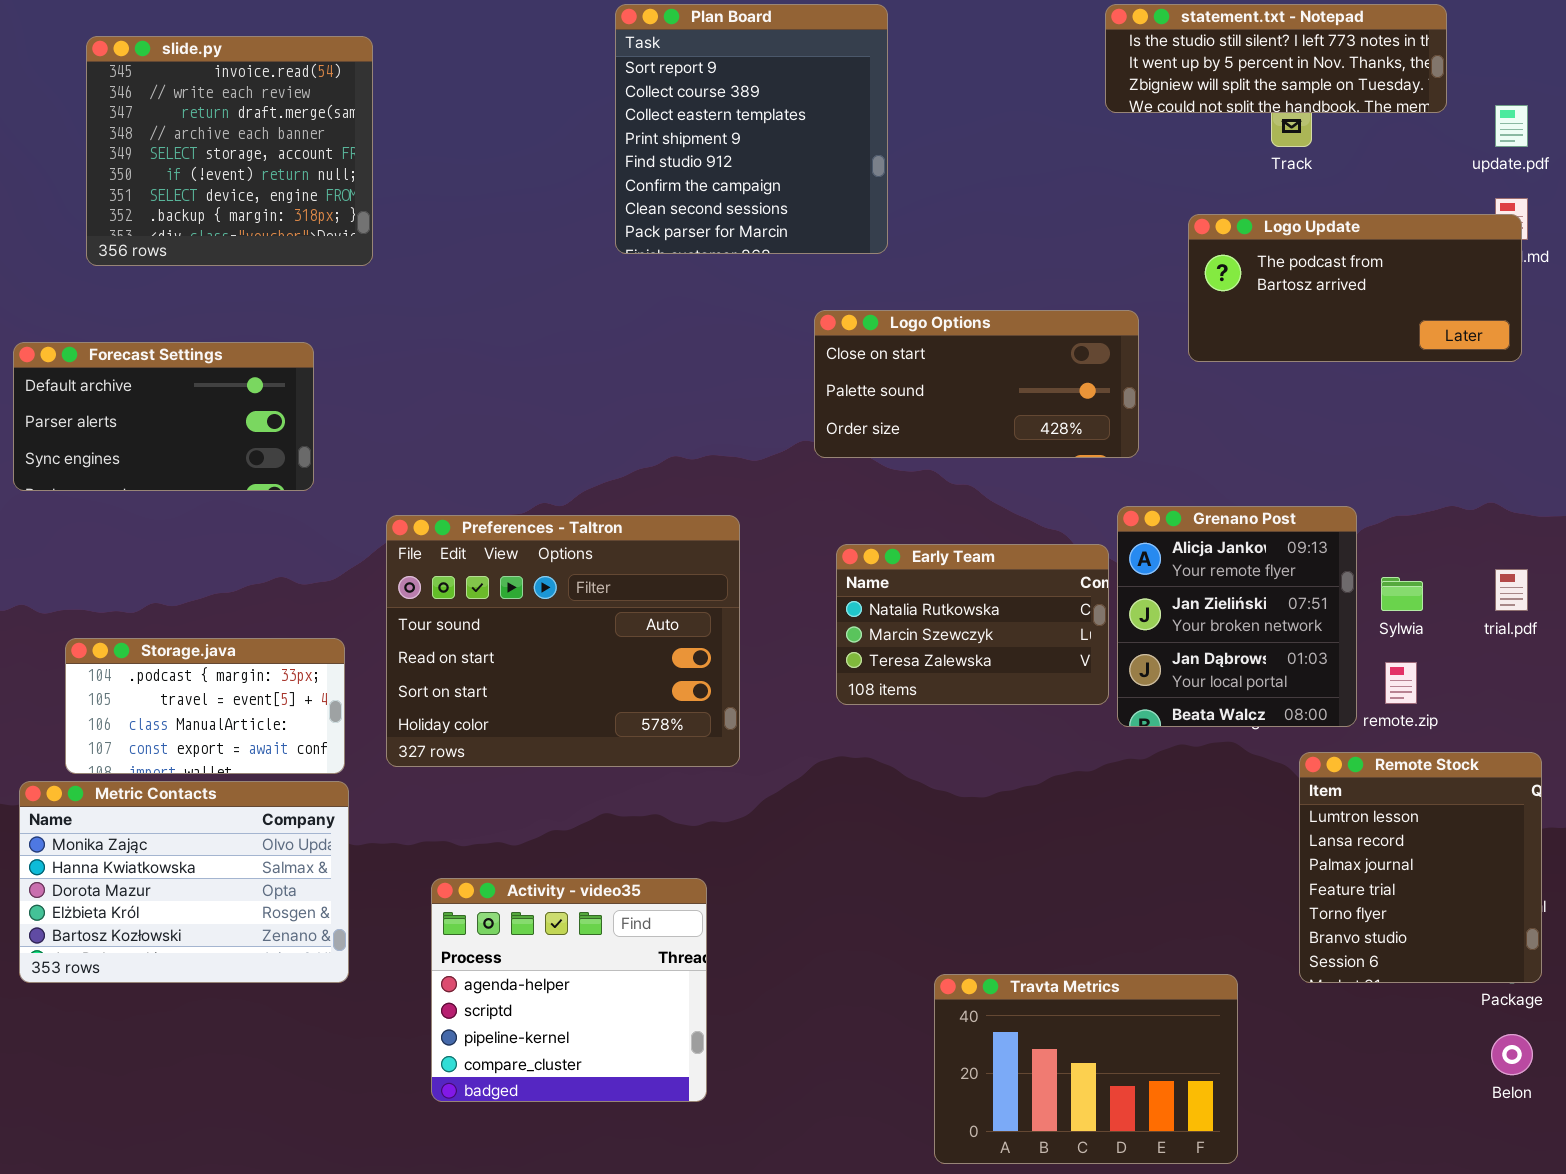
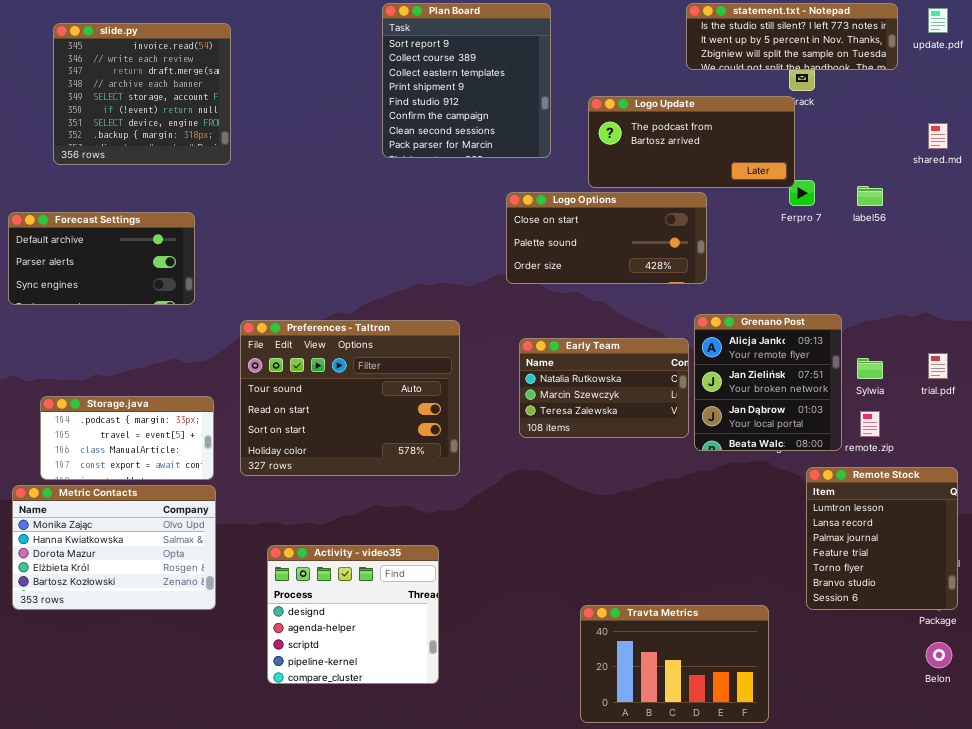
update.pdf: [1495,105,1528,147] -> [928,8,948,33], moved
Logo Update: [1188,214,1522,362] -> [588,96,795,188], moved
Activity - video35: [431,878,707,1102] -> [267,545,439,684], scrolled up 1 row

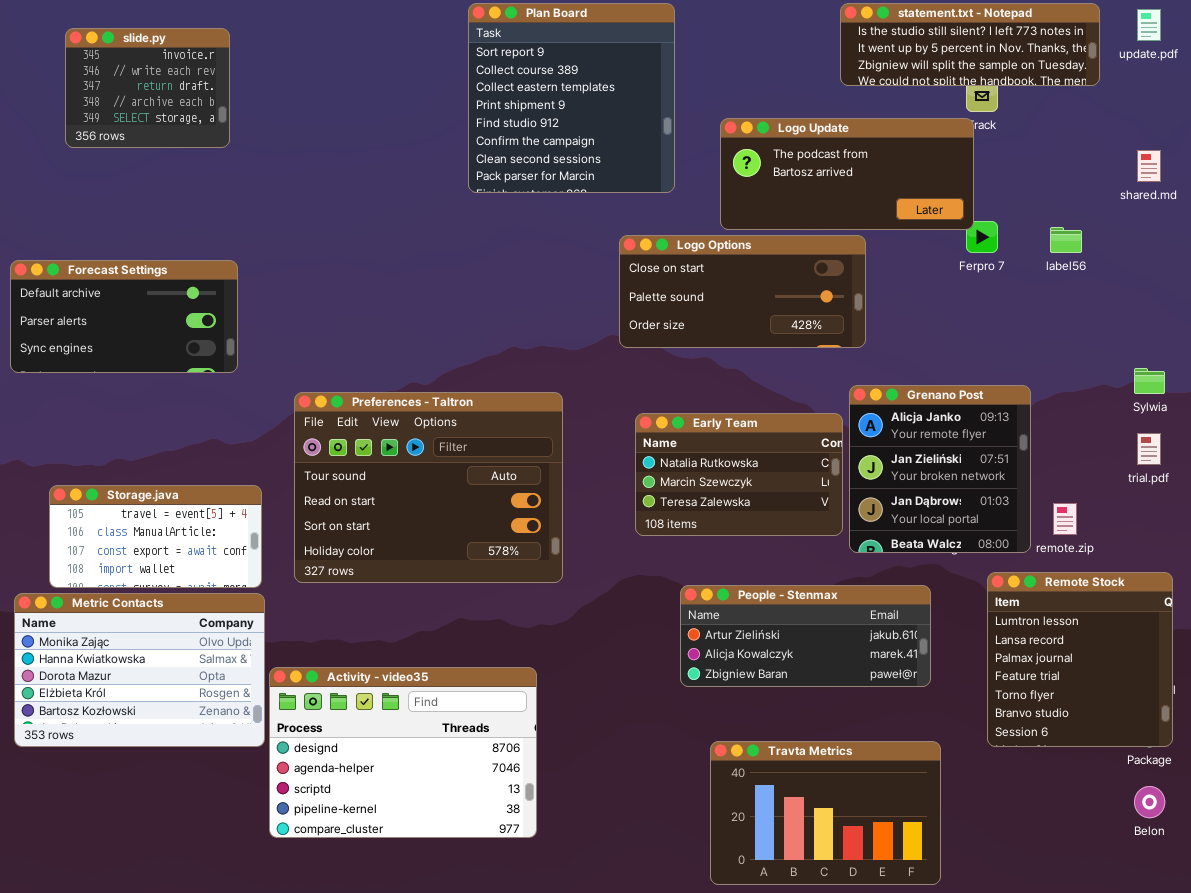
slide.py: [53,23,231,165] -> [65,28,230,148], resized
Sylwia: [857,358,883,379] -> [1134,368,1165,394], moved
Storage.java: [40,396,214,480] -> [49,485,262,588], scrolled down 1 row
People - Stenmax: none -> [680,585,931,687], opened
Activity - video35: [267,545,439,684] -> [269,667,537,838], resized

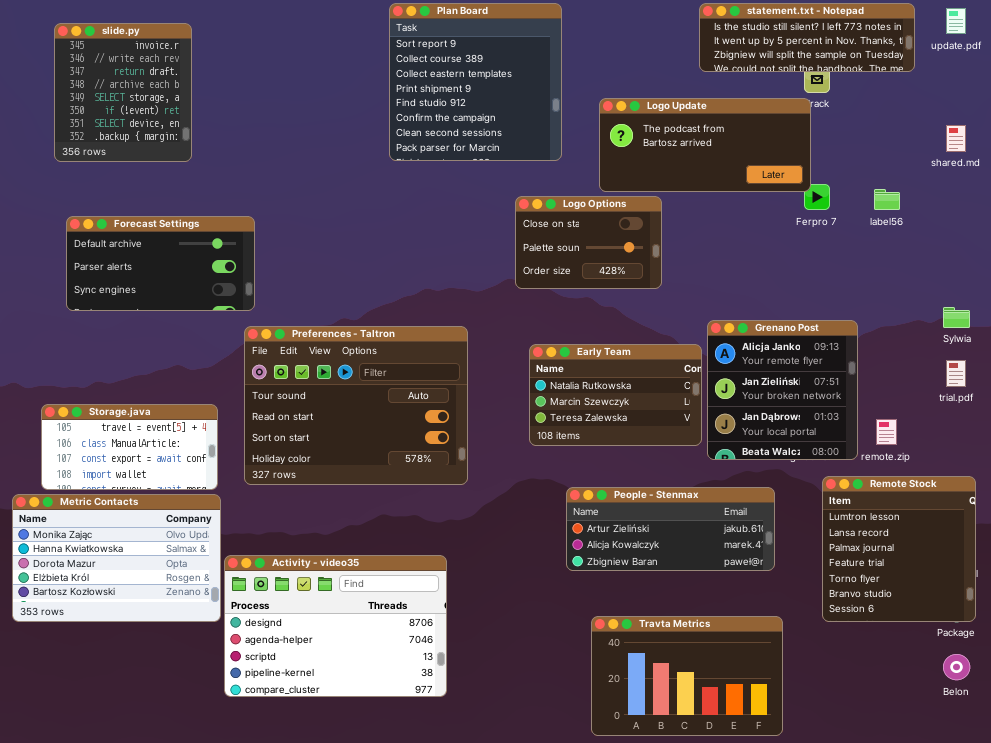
slide.py: [65,28,230,148] -> [54,23,192,162], resized
Logo Options: [619,235,866,348] -> [515,196,662,289], resized
Forecast Settings: [10,260,238,373] -> [66,216,255,311], moved

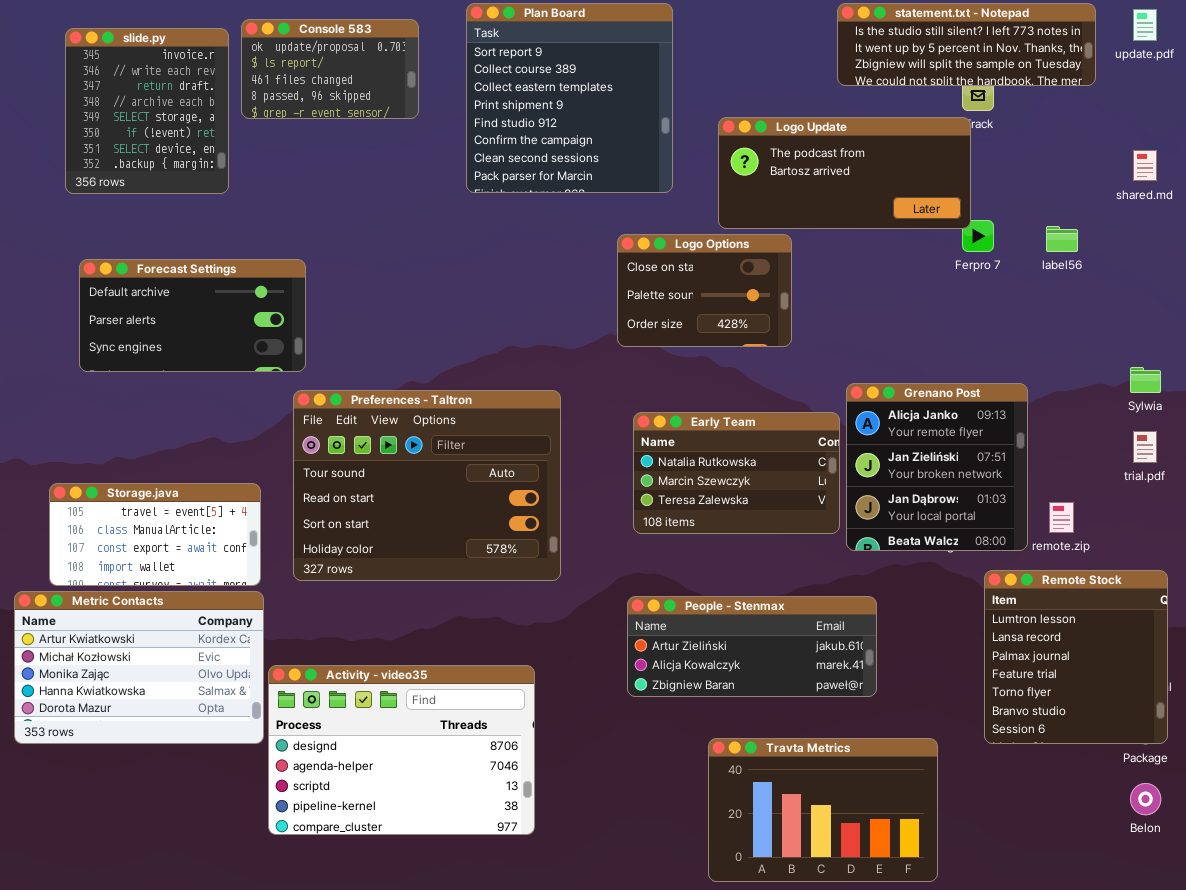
Console 583: none -> [241,19,419,119], opened
People - Stenmax: [566,487,775,571] -> [627,596,877,697], moved
Metric Contacts: [12,494,221,622] -> [14,591,264,744], scrolled up 2 rows

